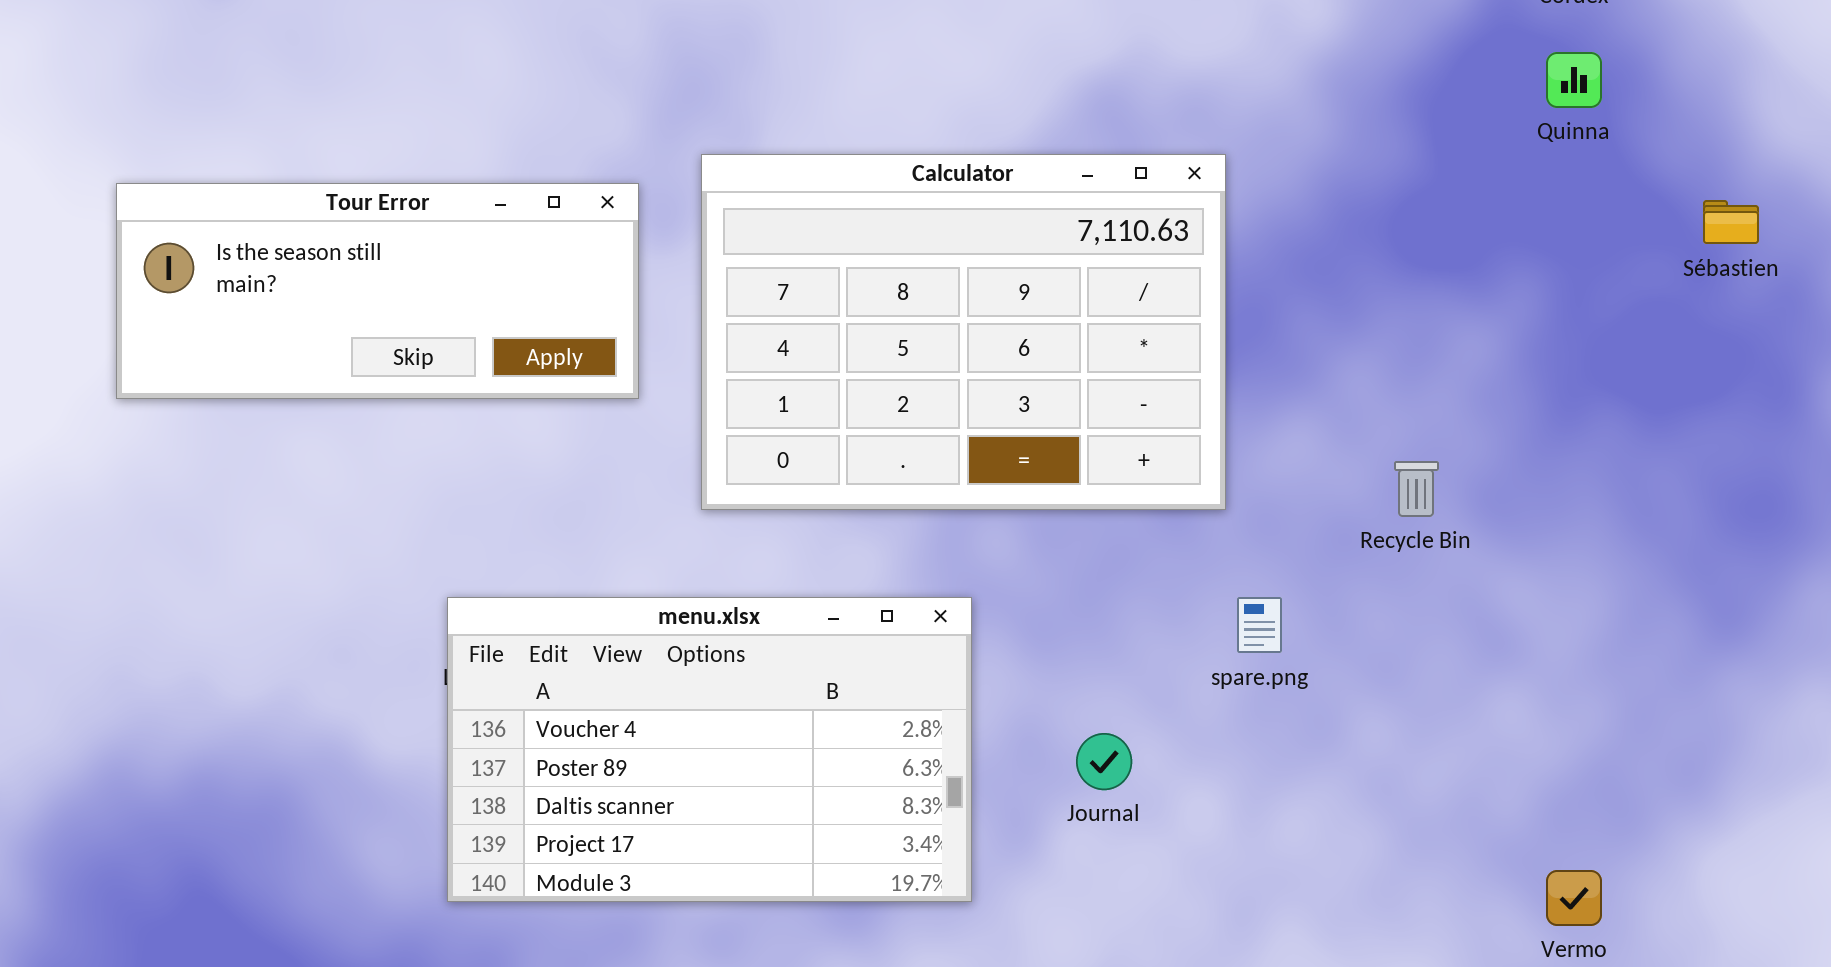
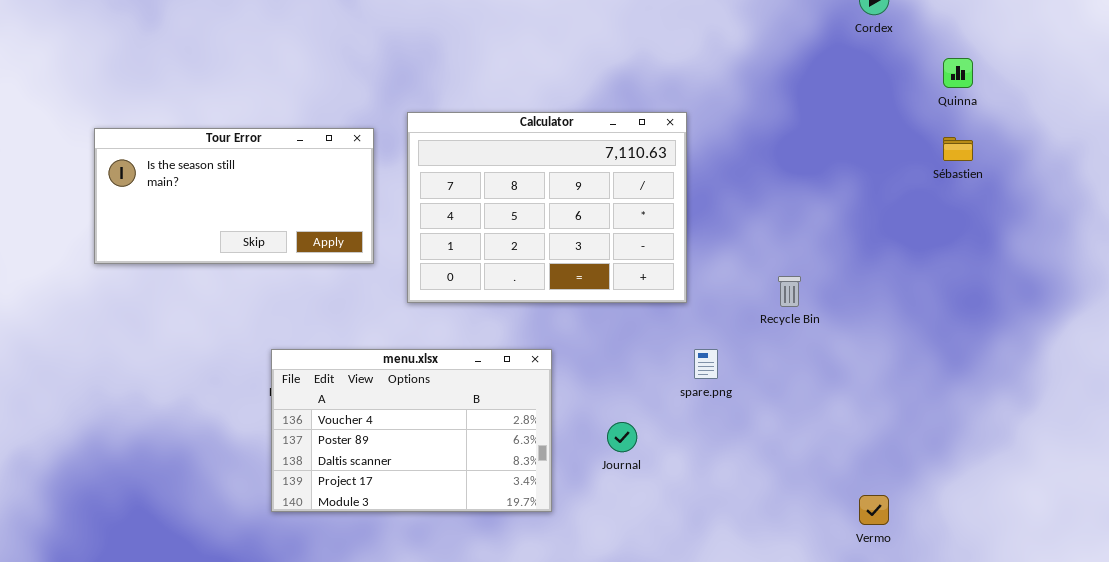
Quinna: [1546,52,1602,108] -> [943,58,973,88], moved
Tour Error: [116,183,639,399] -> [94,128,374,264], resized

